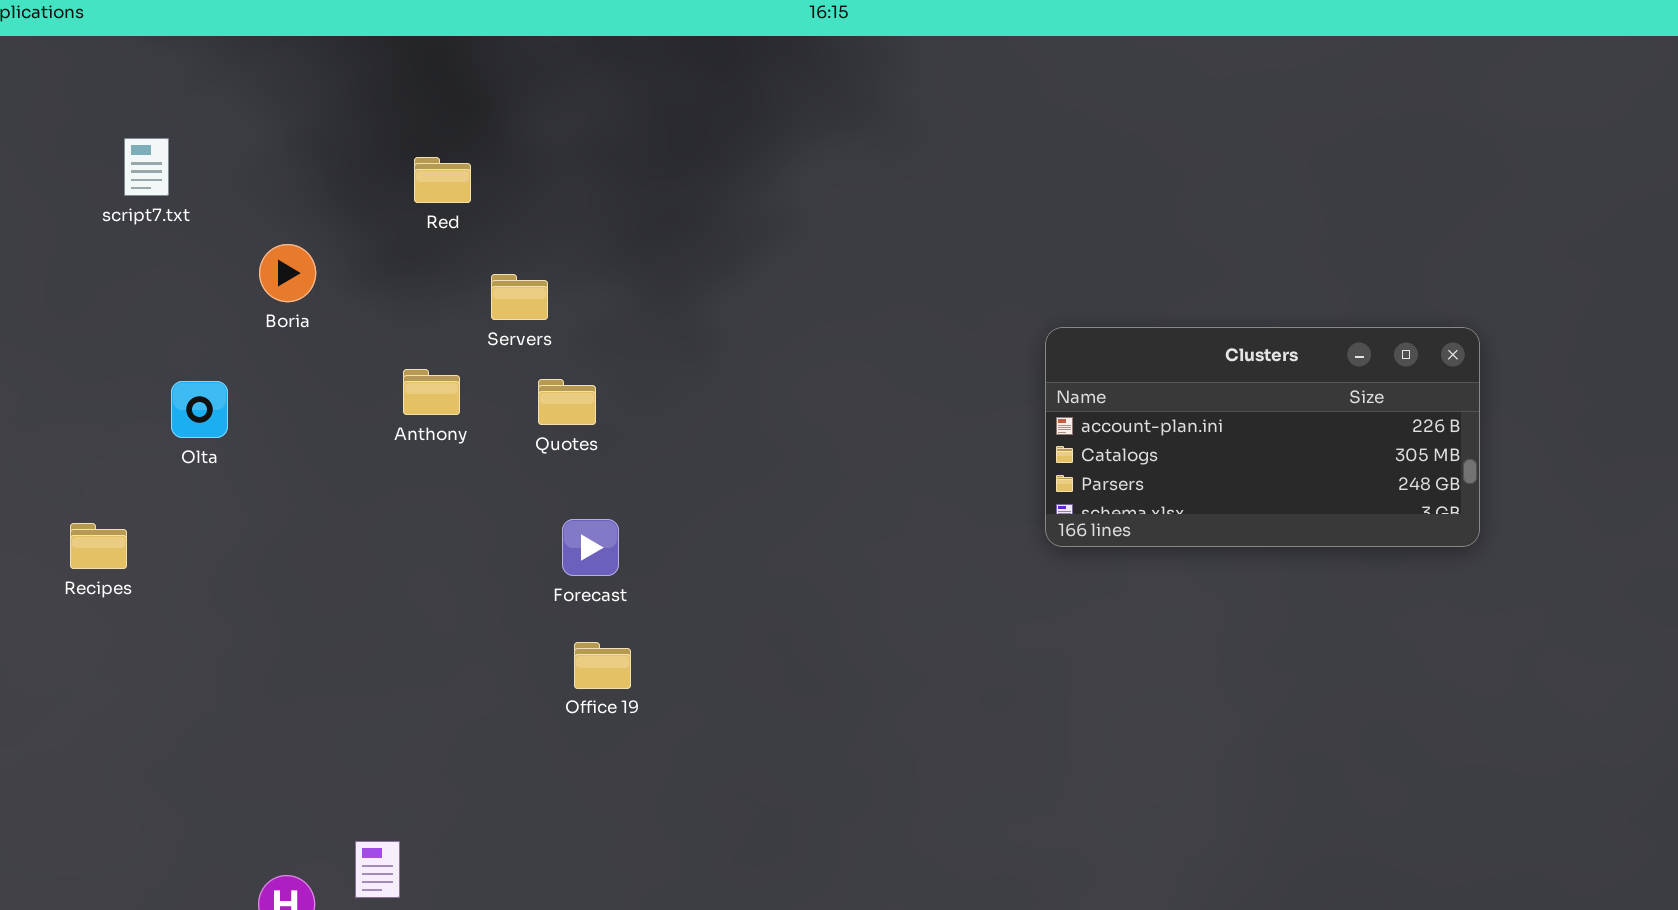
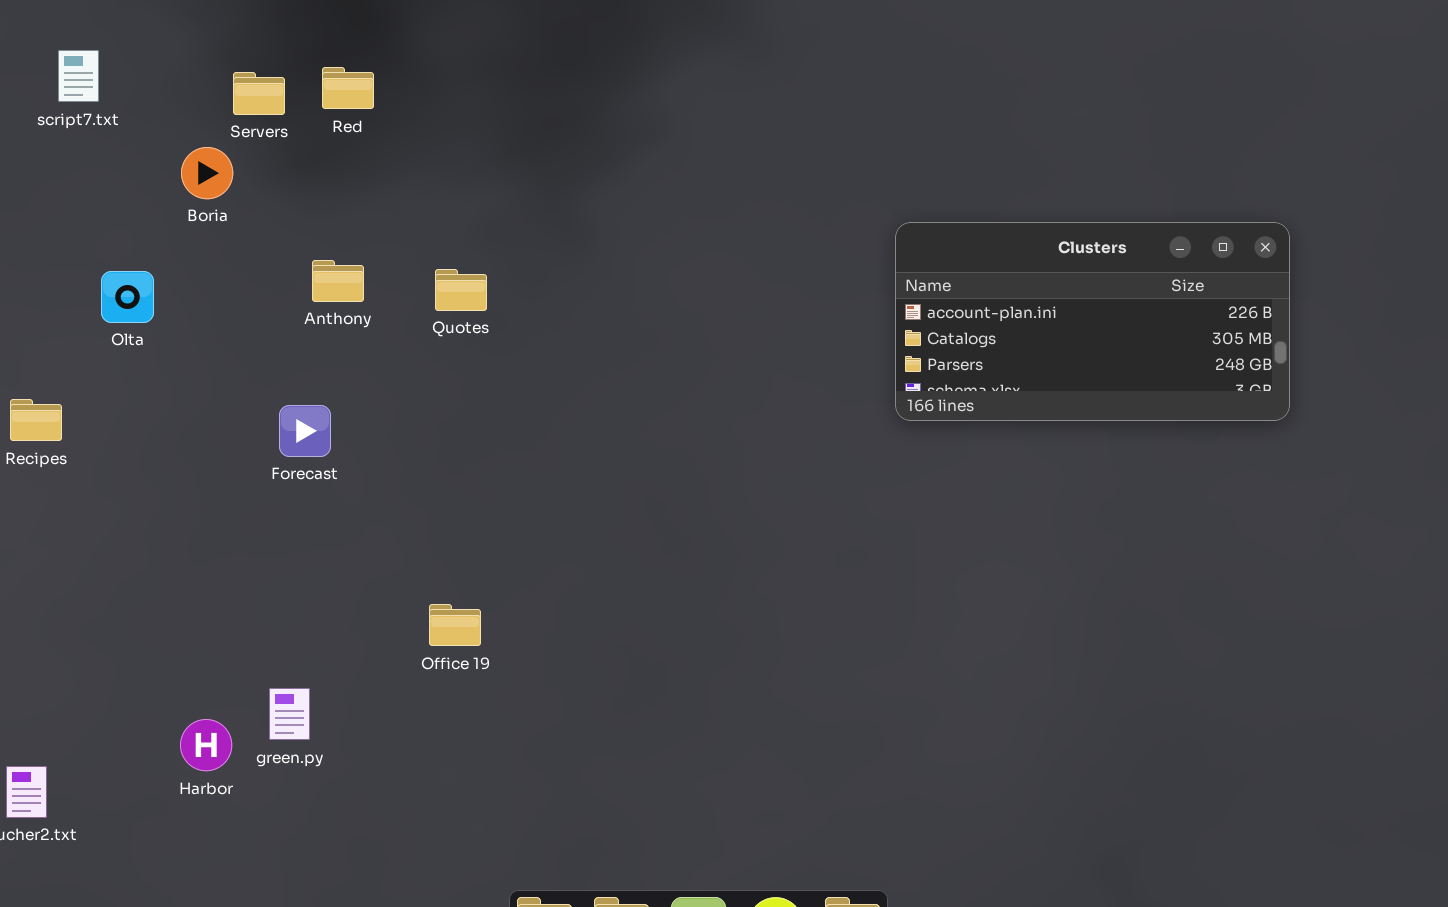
Servers: [491,274,548,320] -> [233,72,285,115], moved
Forecast: [562,519,619,576] -> [279,405,331,457], moved
Office 19: [574,642,631,689] -> [429,604,481,646], moved

